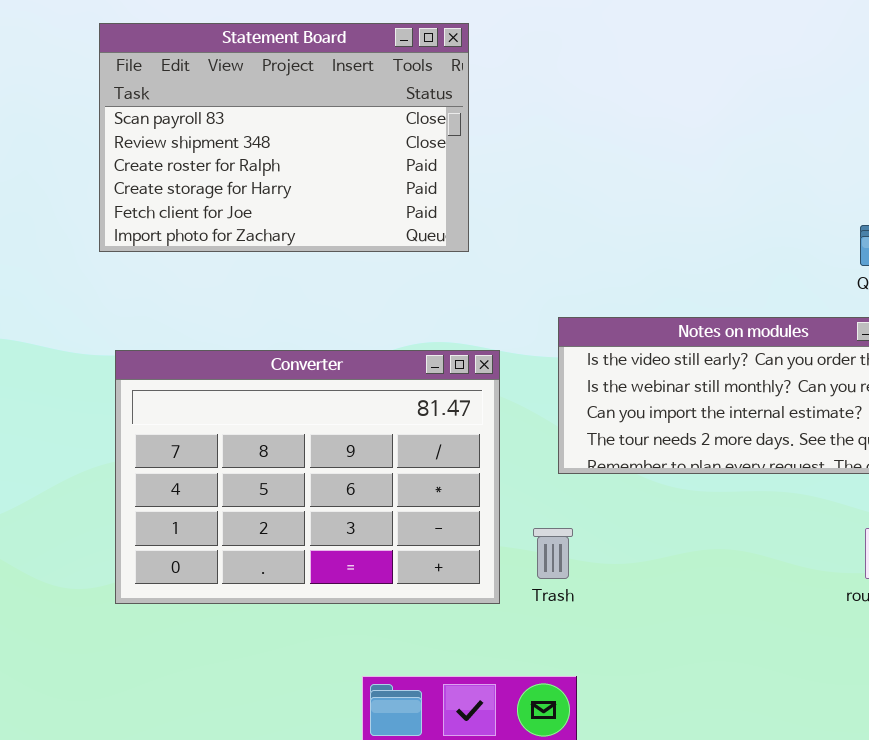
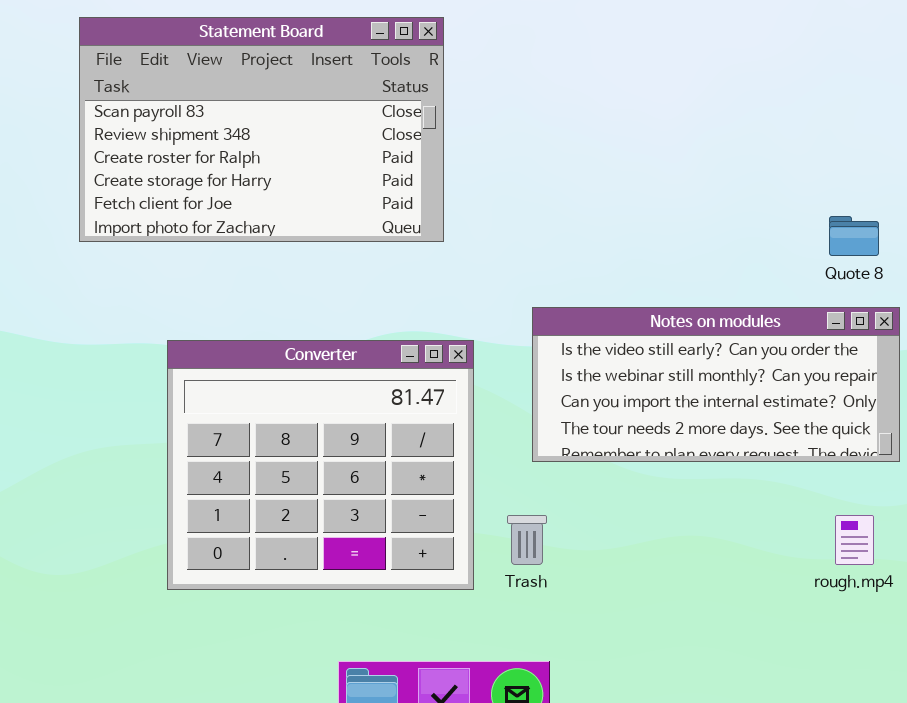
Converter: [115,350,500,604] -> [167,340,474,590], resized

